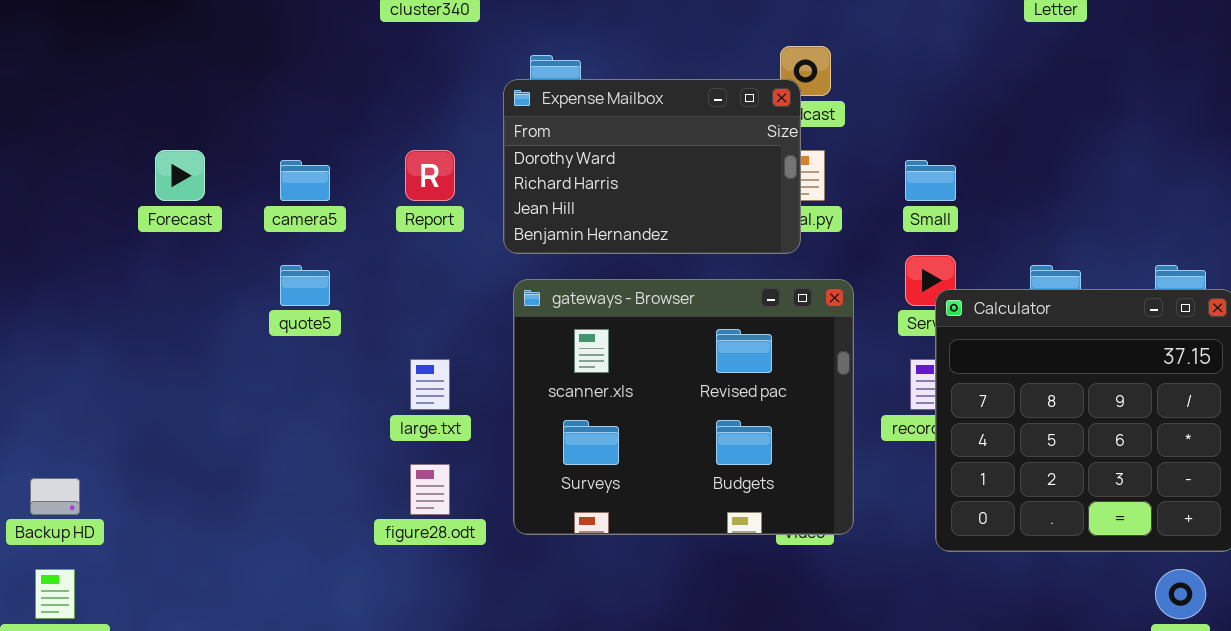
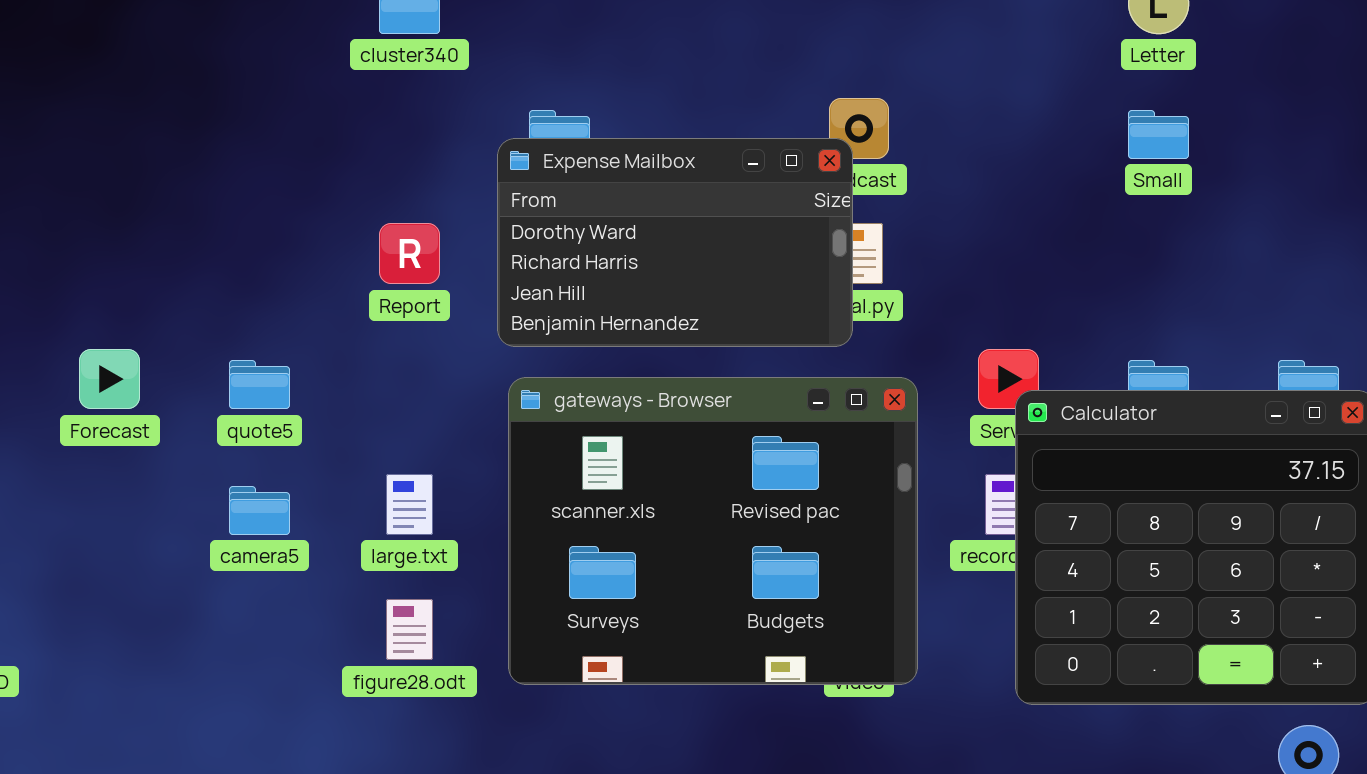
Forecast: [155,150,205,201] -> [79,349,140,409], moved
camera5: [280,160,330,201] -> [229,486,290,535], moved
Small: [905,160,956,201] -> [1128,110,1189,159], moved

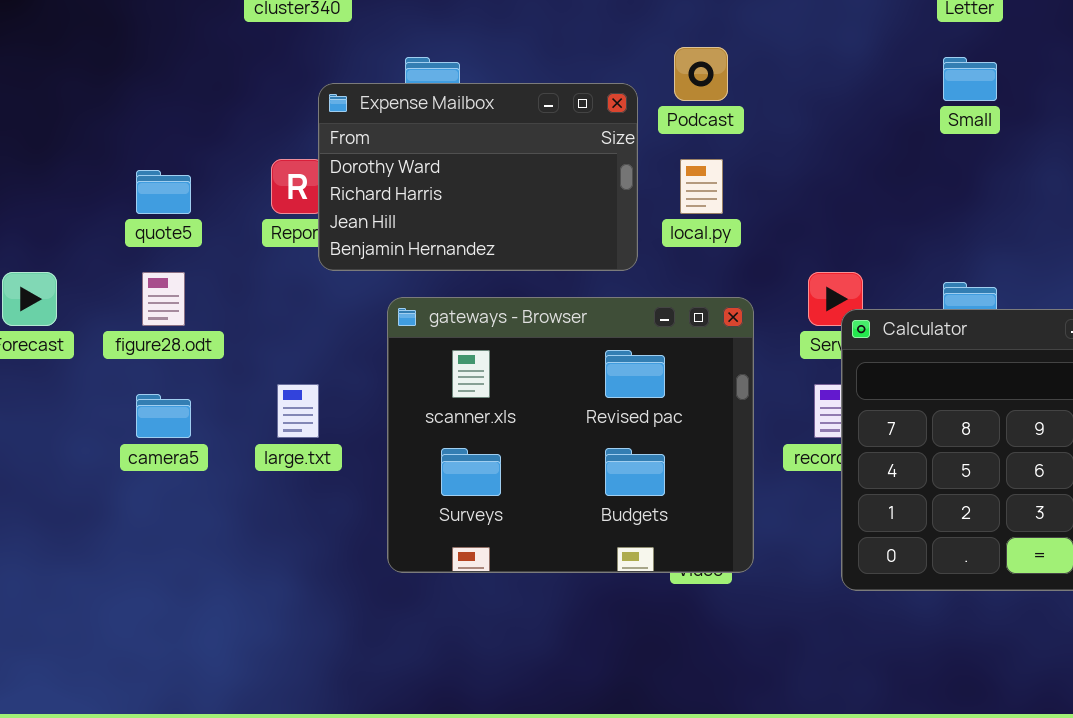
Expense Mailbox: [497,138,853,347] -> [318,83,638,271], moved
quote5: [229,360,290,409] -> [136,170,191,214], moved
figure28.odt: [386,599,433,660] -> [142,272,185,326], moved

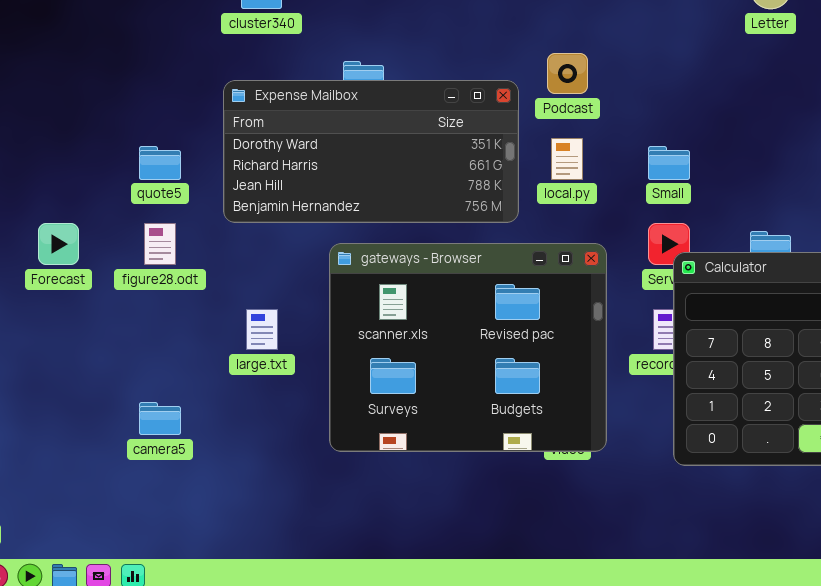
Small: [943,57,997,101] -> [648,146,690,180], moved
Expense Mailbox: [318,83,638,271] -> [223,80,519,223], resized
camera5: [136,394,191,438] -> [139,402,181,435], moved

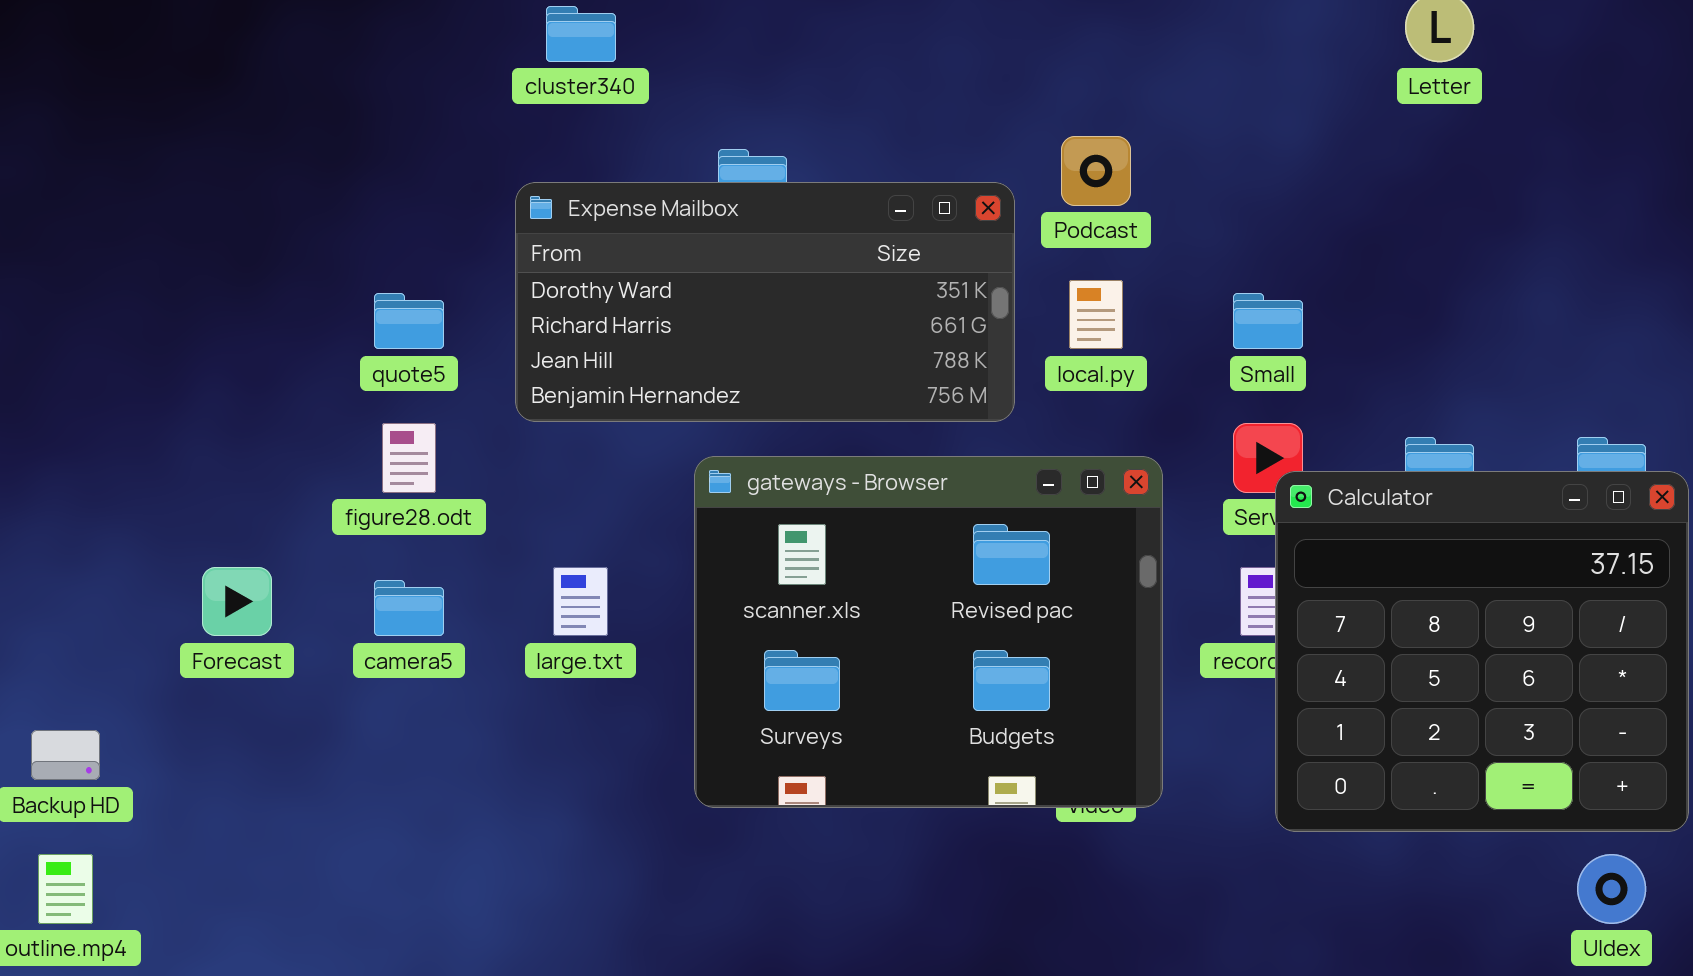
Forecast: [38,223,79,265] -> [202,567,272,636], moved
camera5: [139,402,181,435] -> [374,580,444,636], moved

